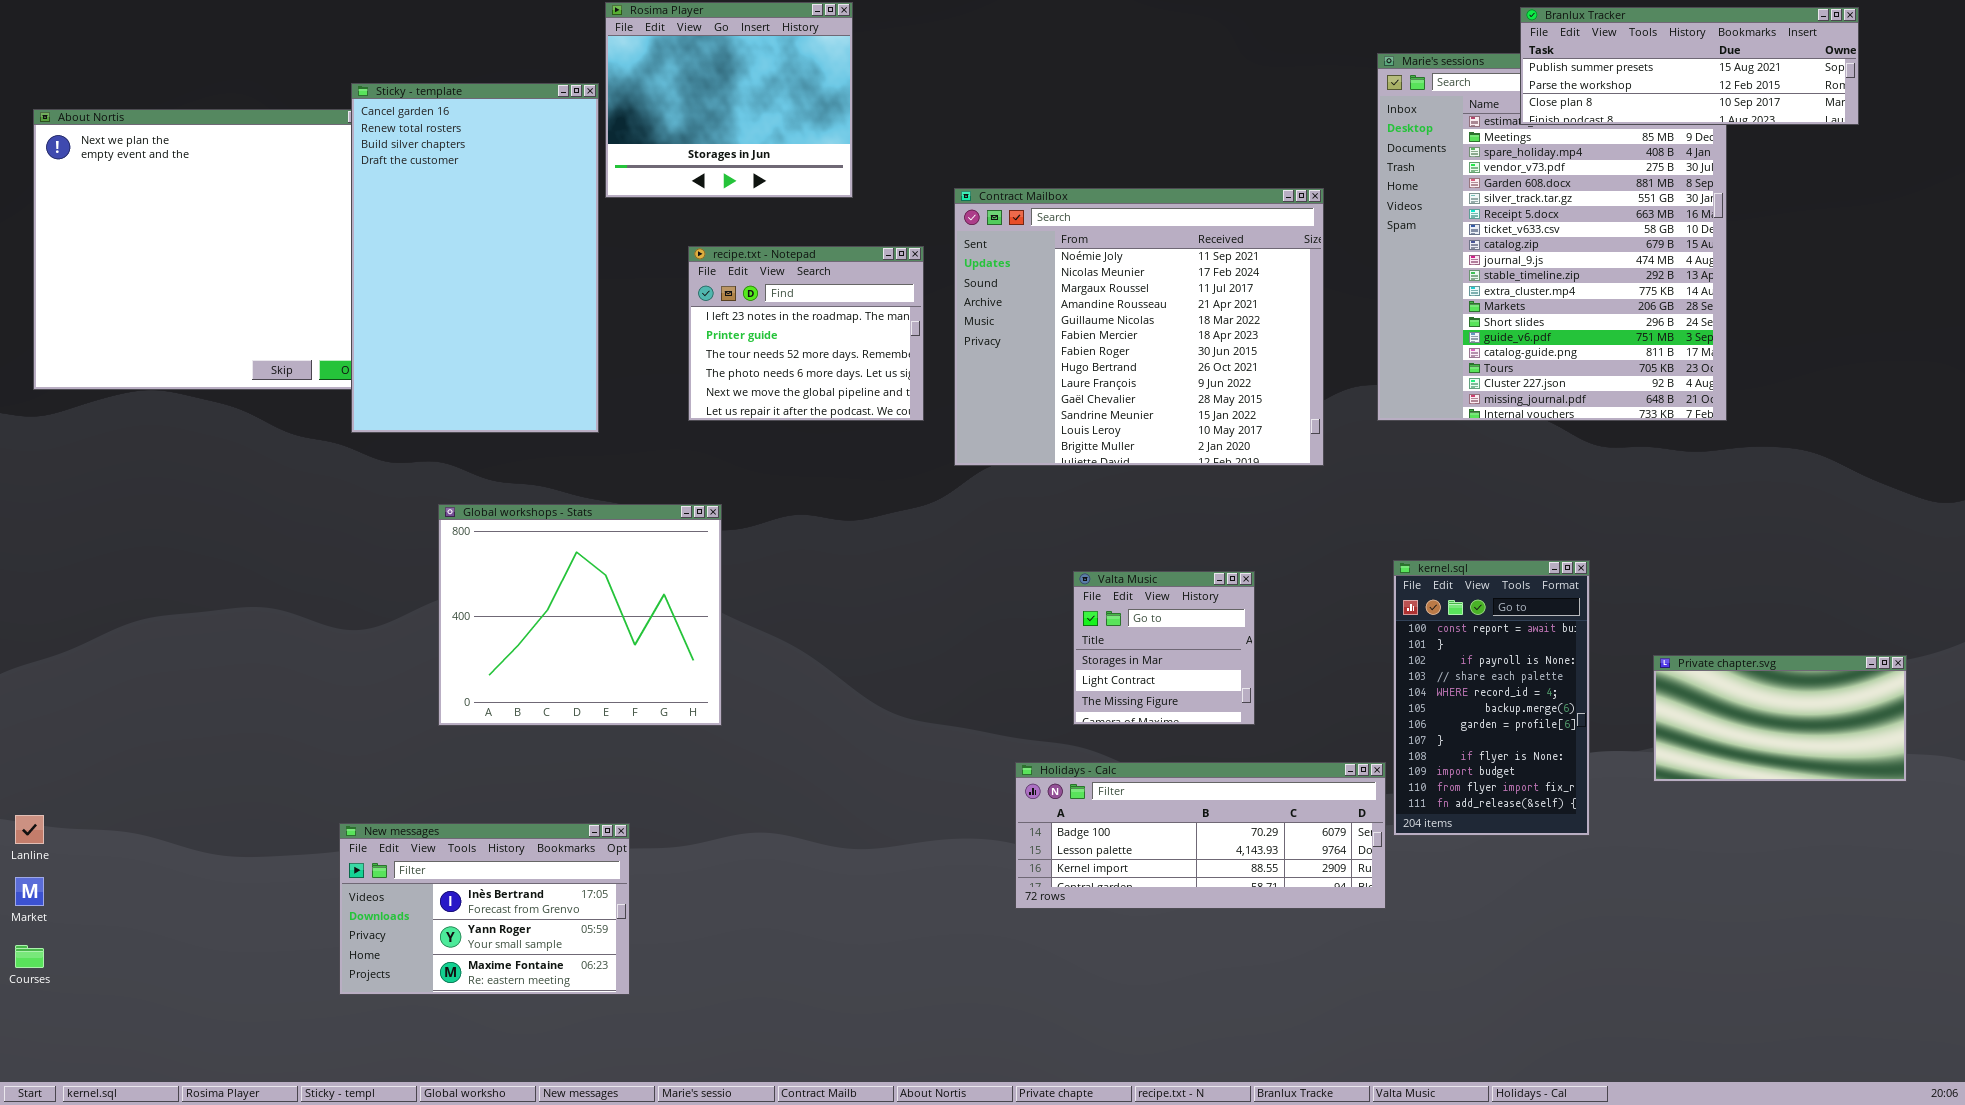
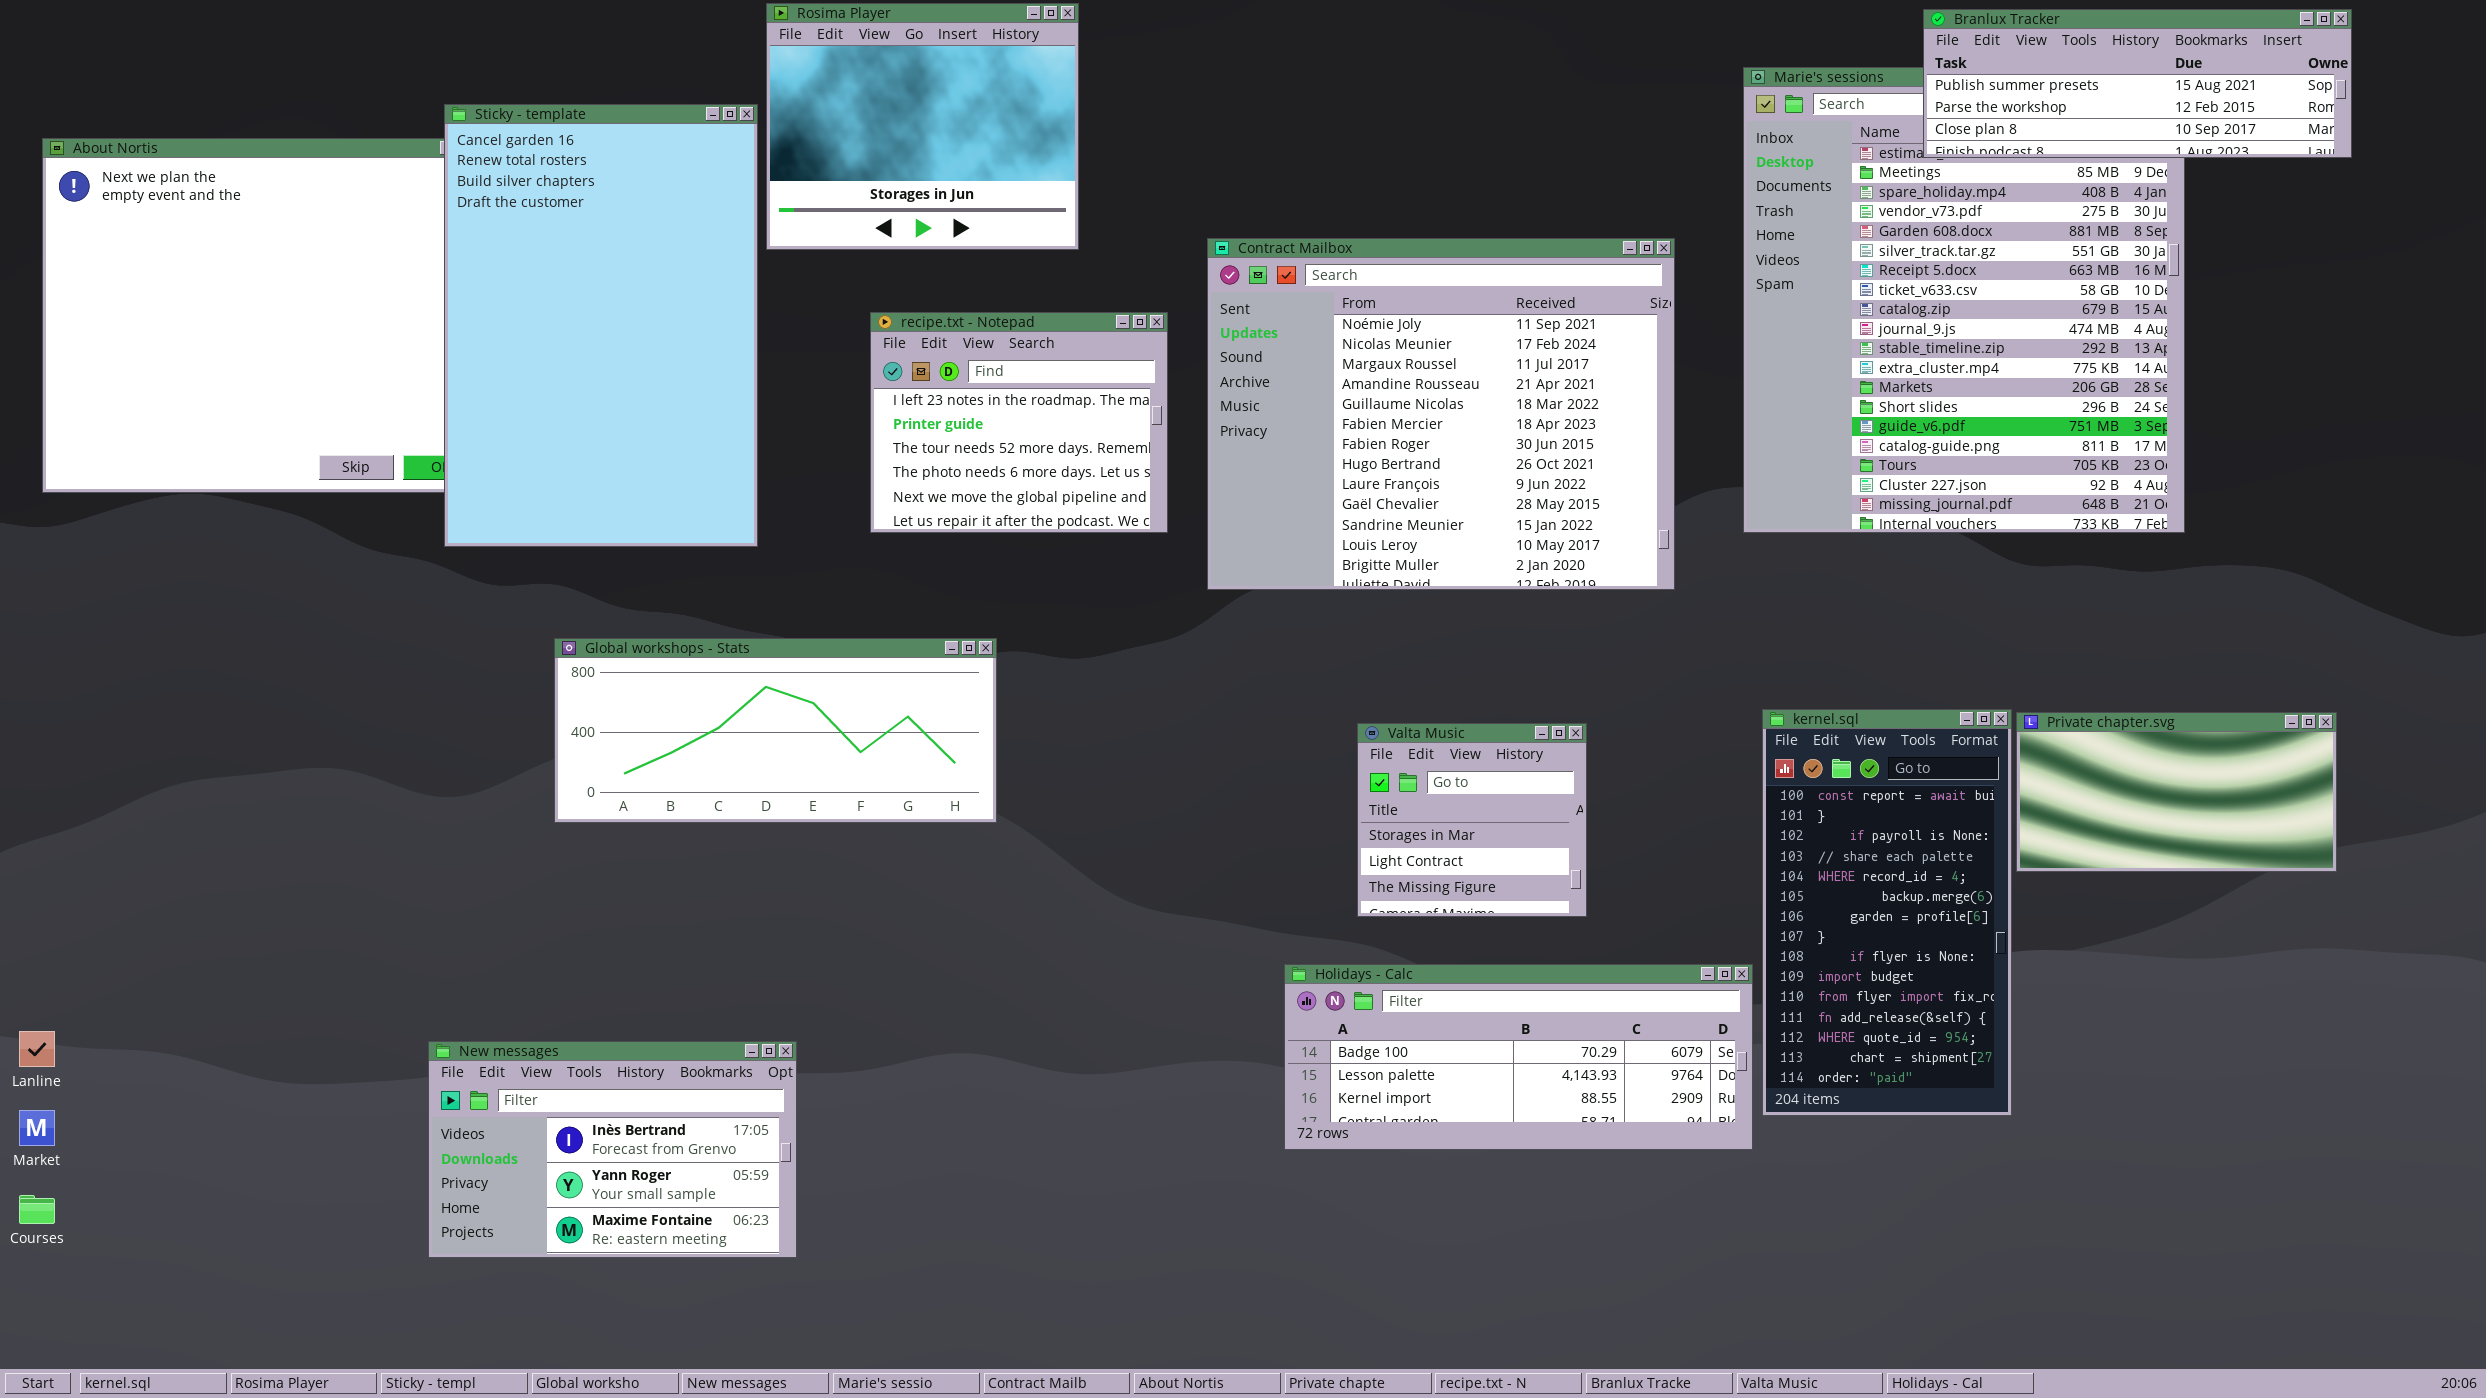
Global workshops - Stats: [438,504,722,726] -> [554,638,997,823], resized
kernel.sql: [1393,560,1590,836] -> [1762,709,2012,1116], resized
Private chapter.svg: [1653,655,1907,782] -> [2016,712,2337,872], moved

